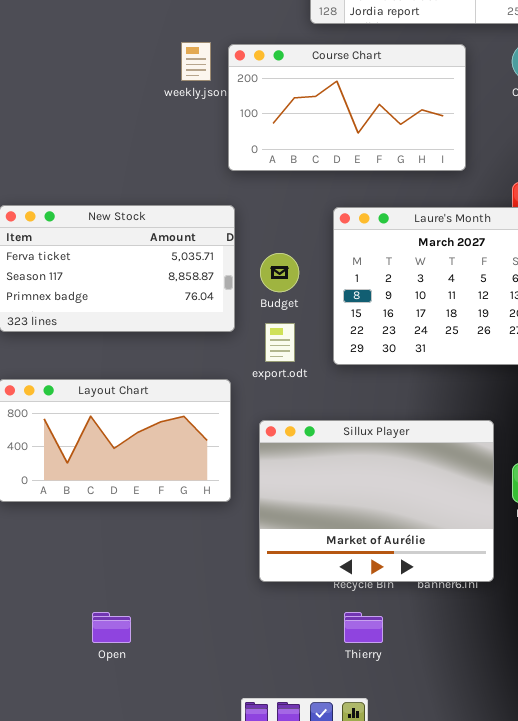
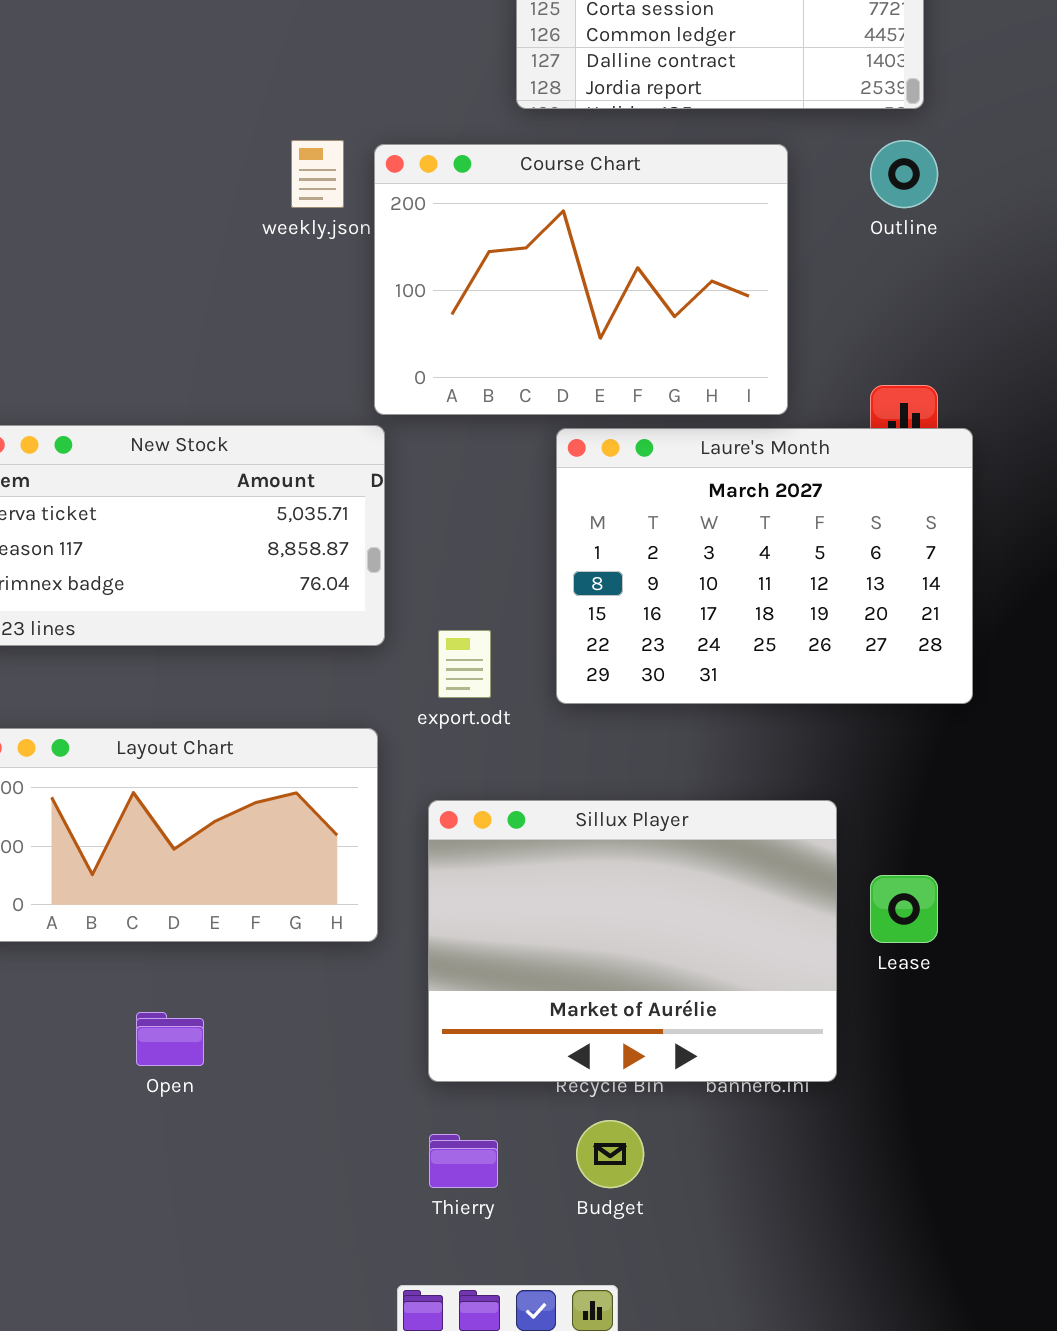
Course Chart: [228,44,466,171] -> [374,144,788,415], resized
Budget: [260,253,299,292] -> [576,1120,644,1188], moved
Open: [92,612,131,643] -> [136,1012,204,1066], moved
Thierry: [344,612,383,643] -> [429,1134,498,1188], moved

